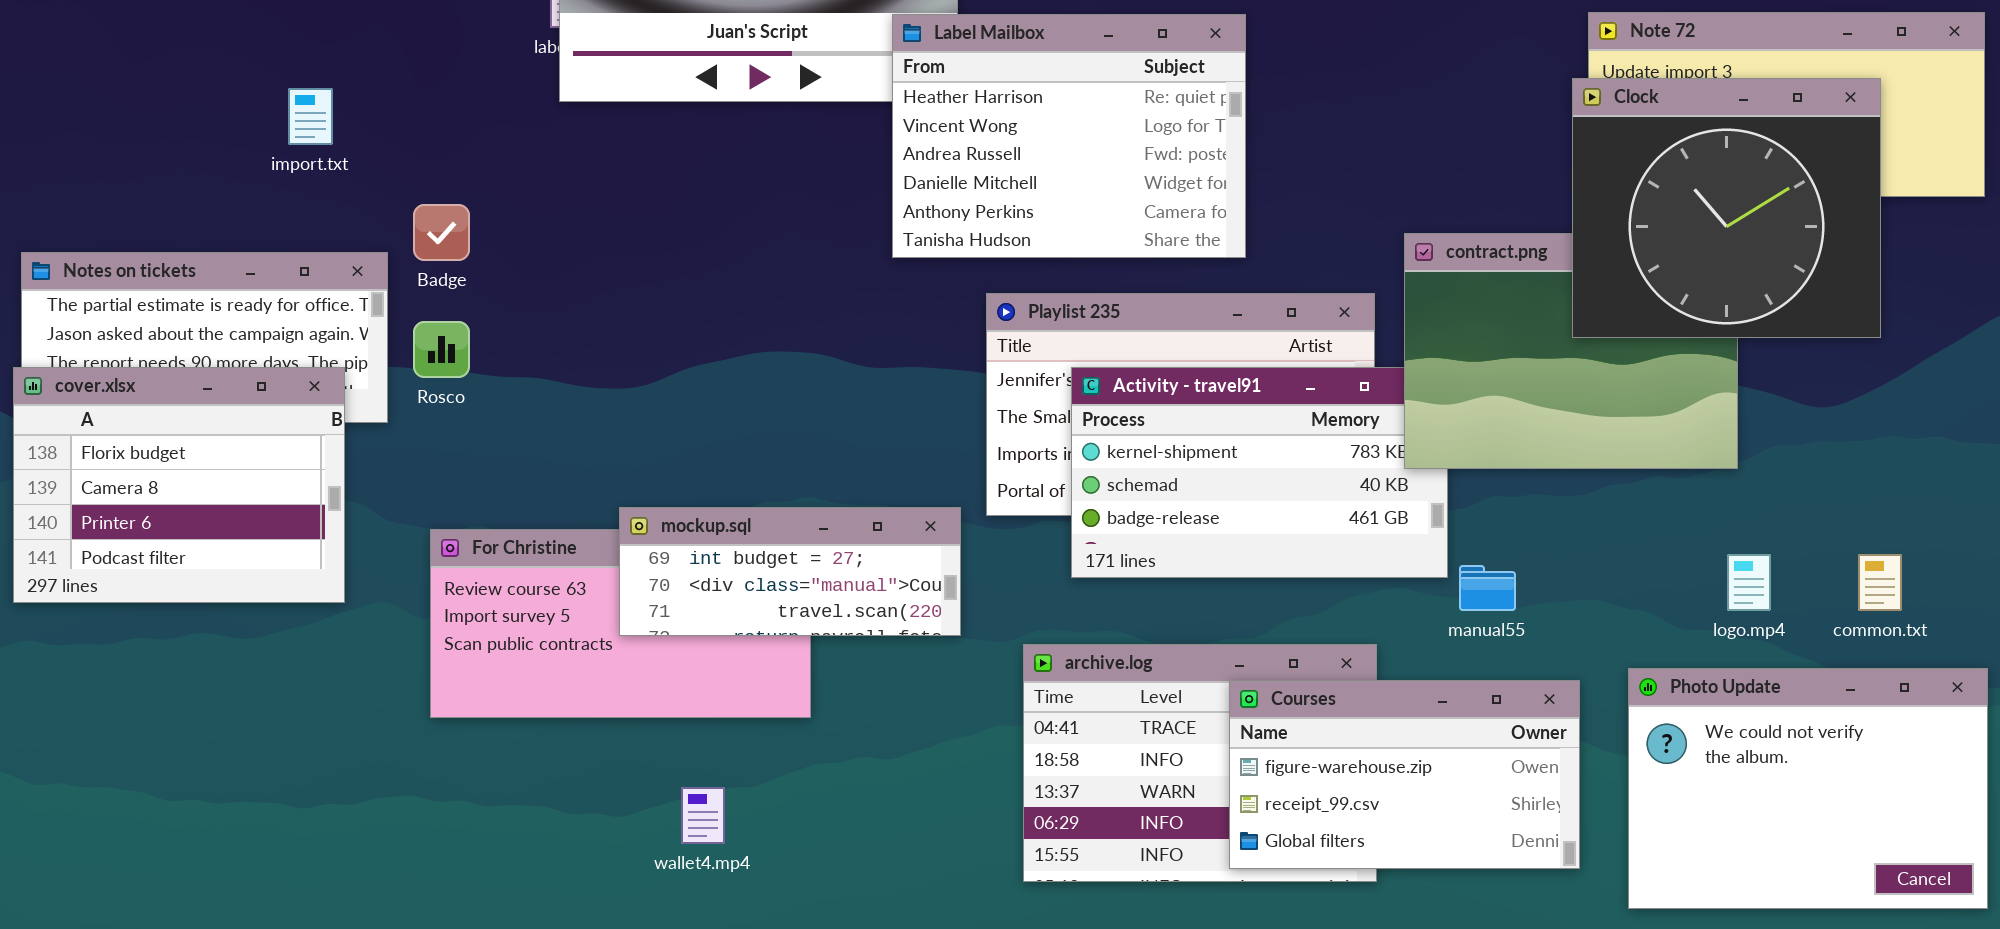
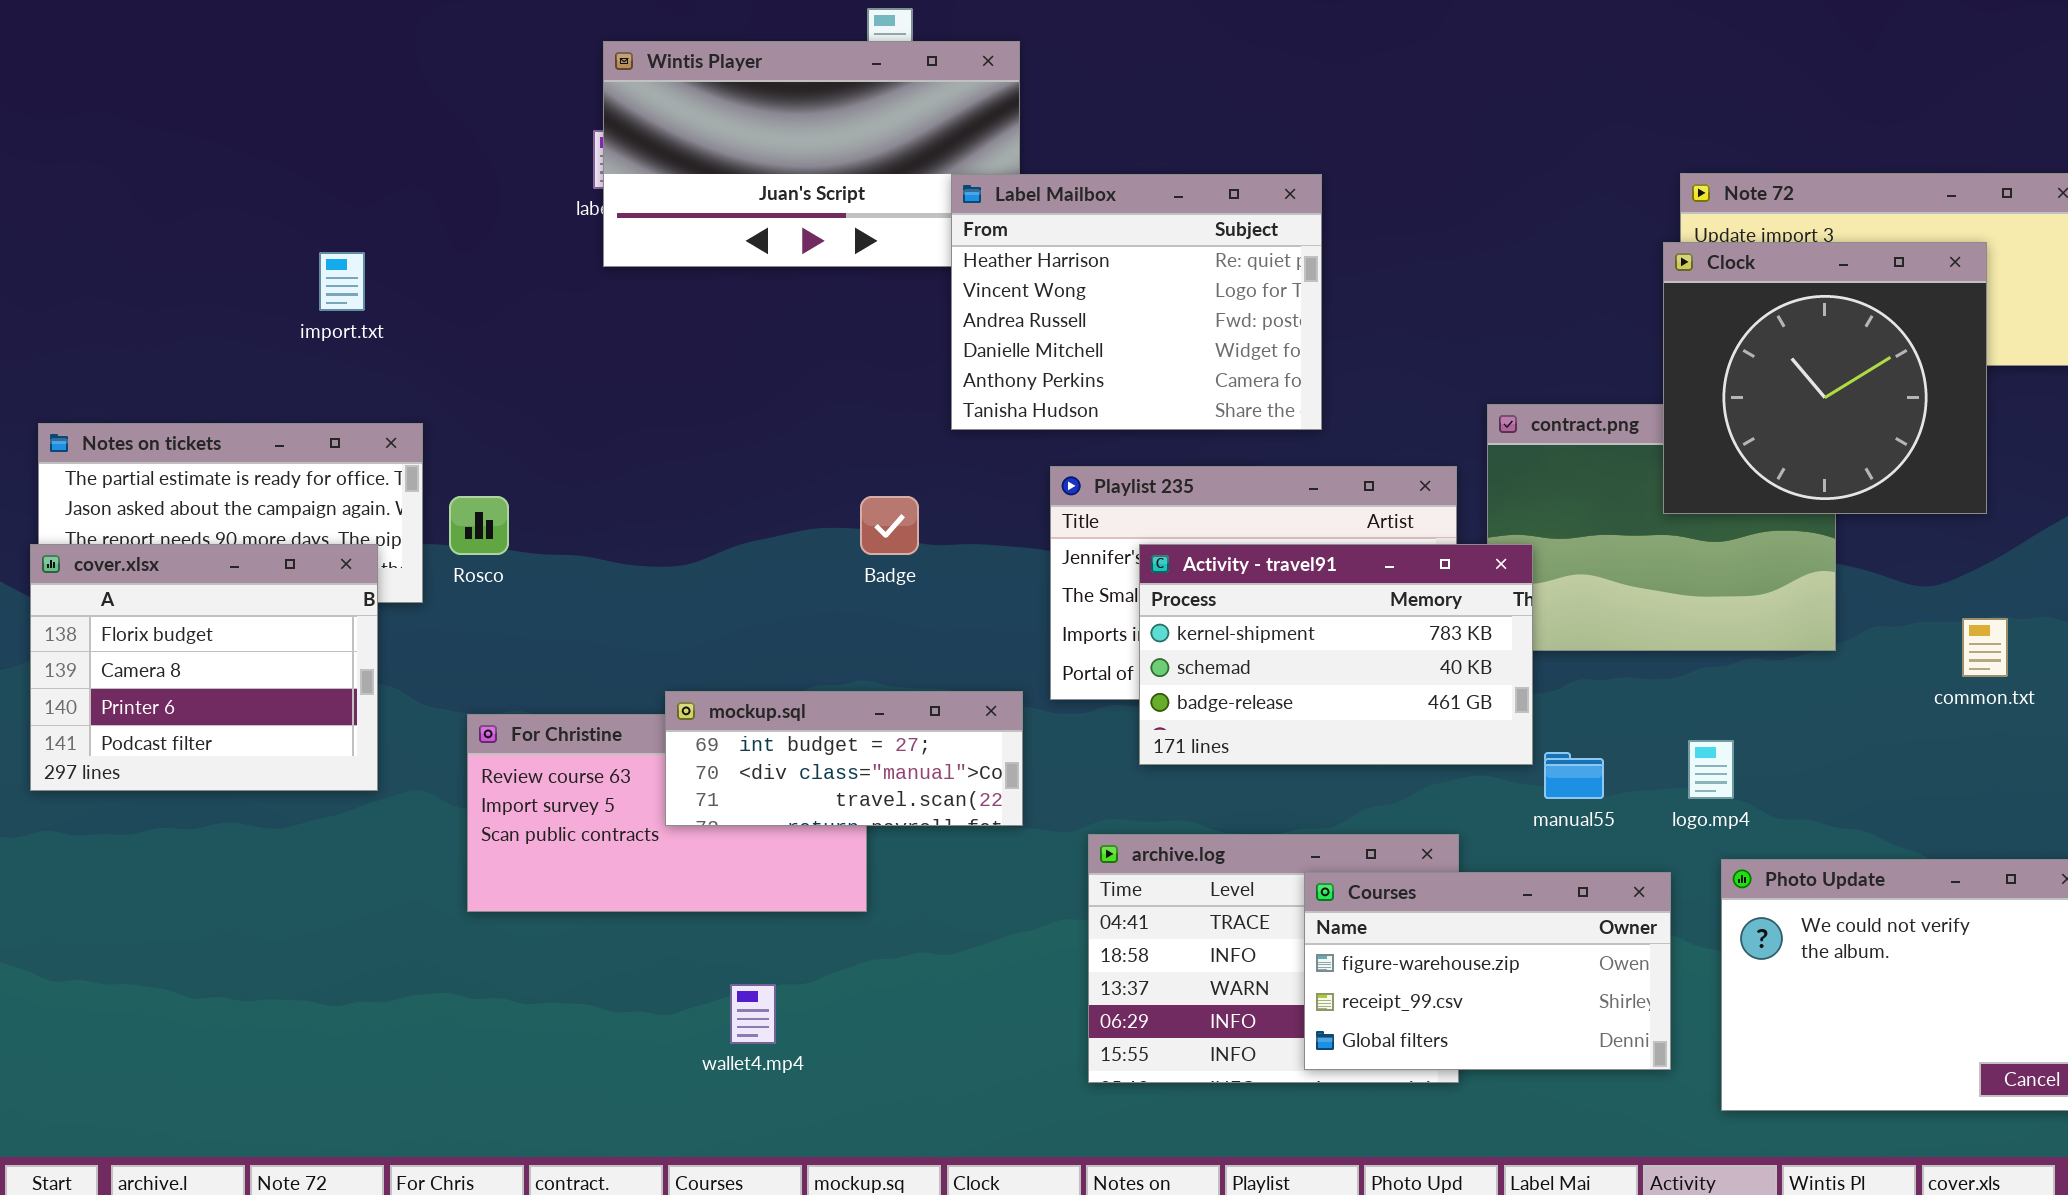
Badge: [413,204,470,261] -> [860,496,919,555], moved
Activity - travel91: [1071,367,1448,578] -> [1139,544,1533,765], raised
logo.mp4: [1727,554,1771,611] -> [1688,740,1734,799], moved
common.txt: [1858,554,1902,611] -> [1962,618,2008,677], moved

